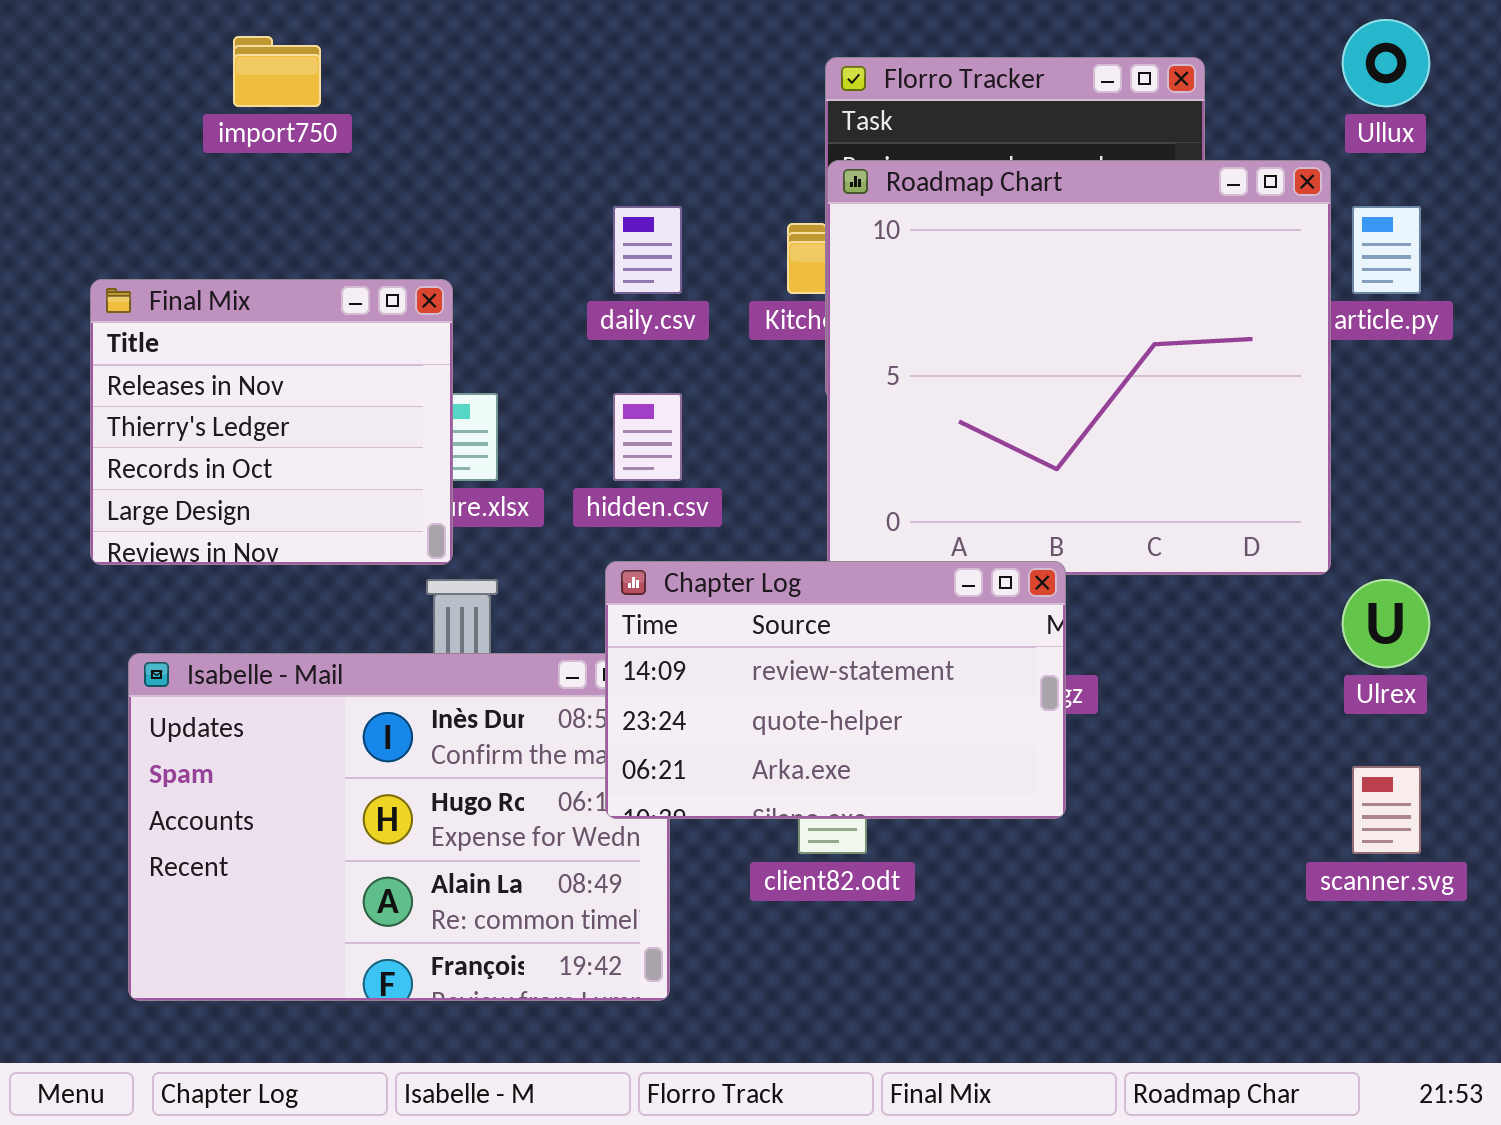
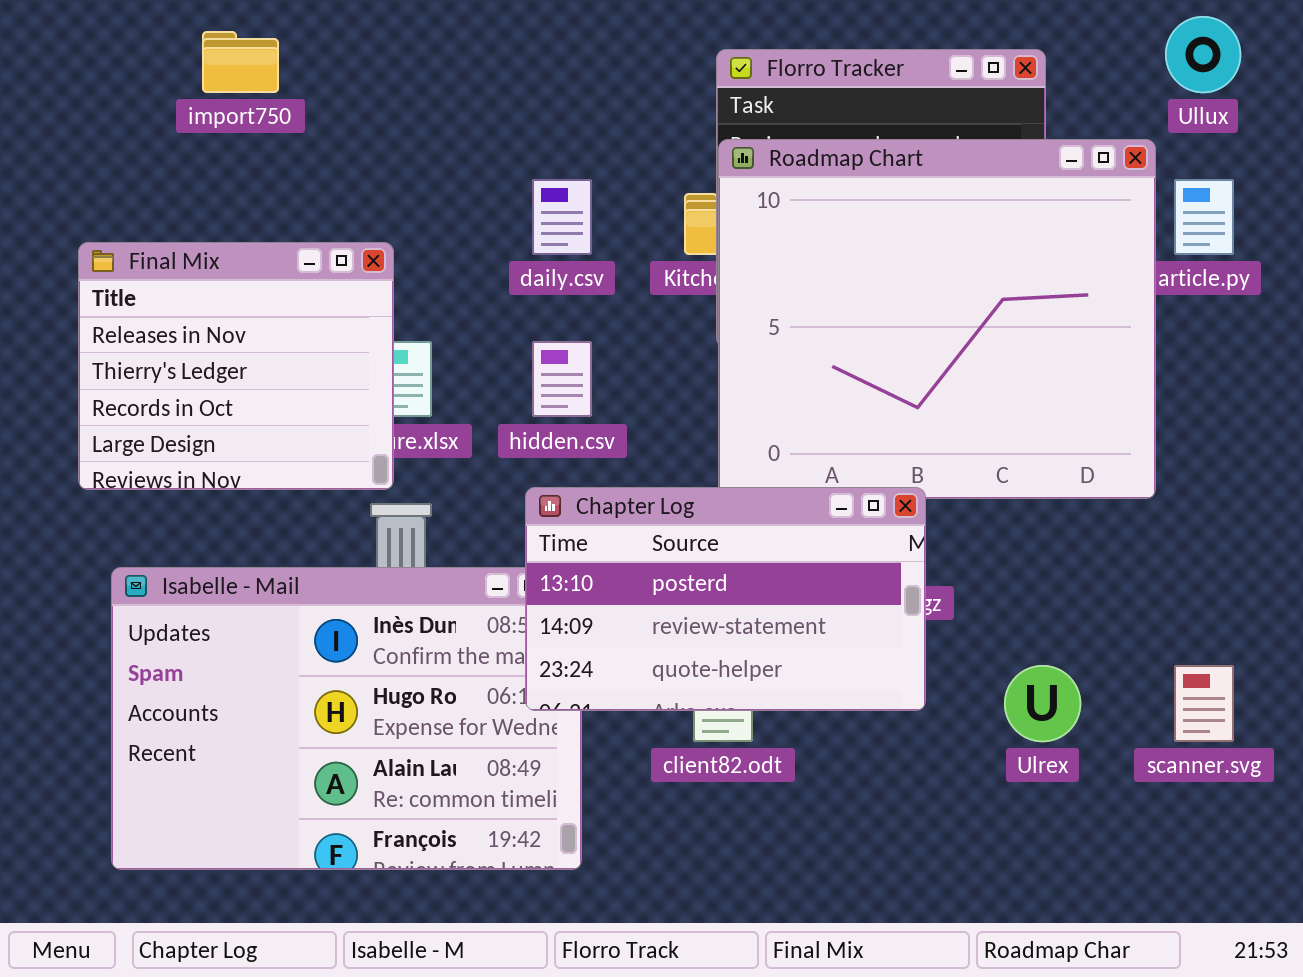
Chapter Log: [605,561,1066,819] -> [525,487,926,711], scrolled up 1 row
Ulrex: [1342,579,1430,668] -> [1004,665,1081,742], moved

